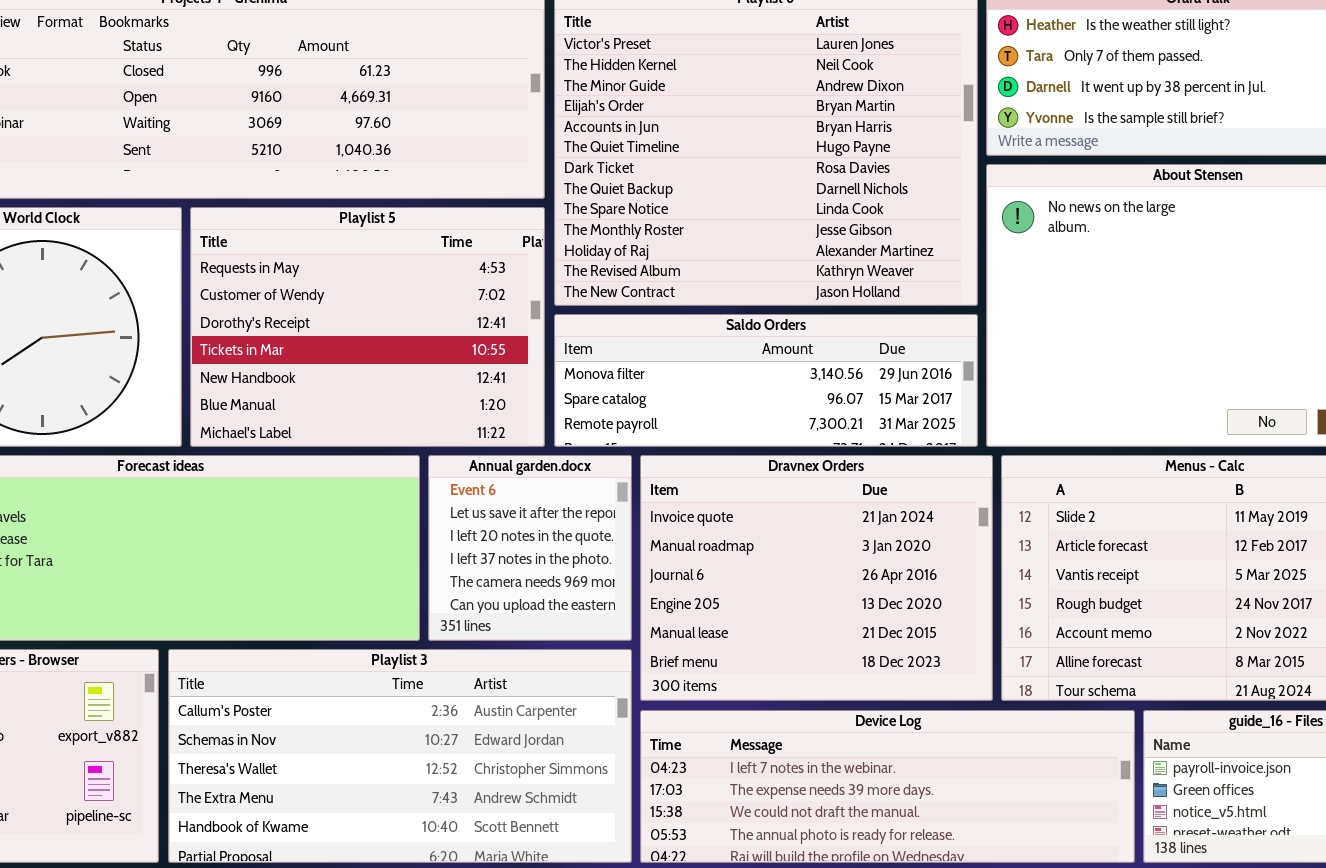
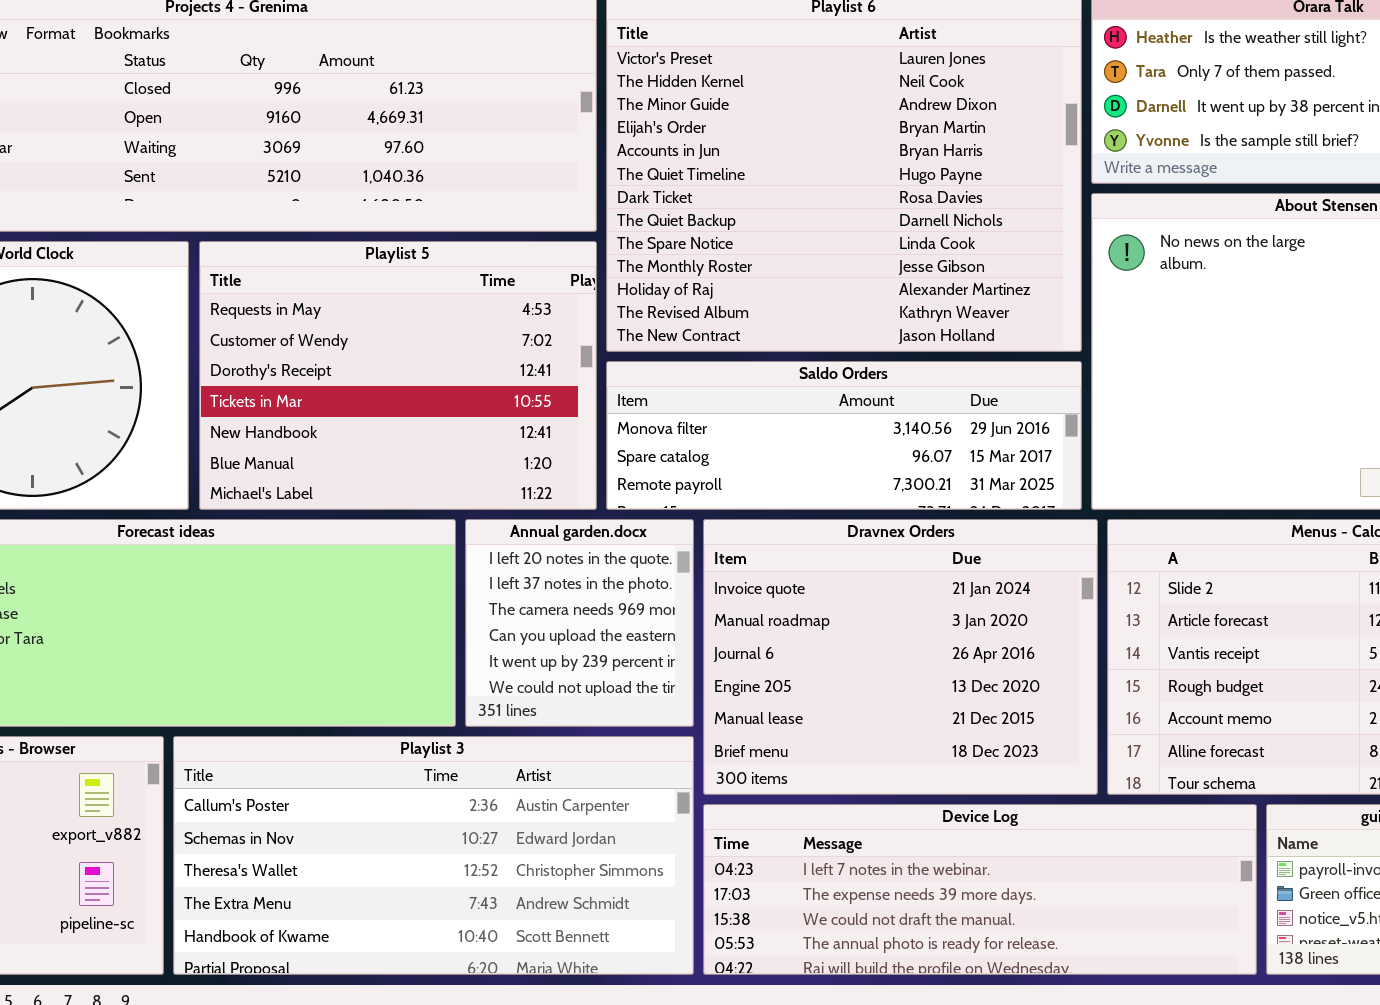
Annual garden.docx: [428,455,632,641] -> [465,519,694,727], scrolled down 2 rows

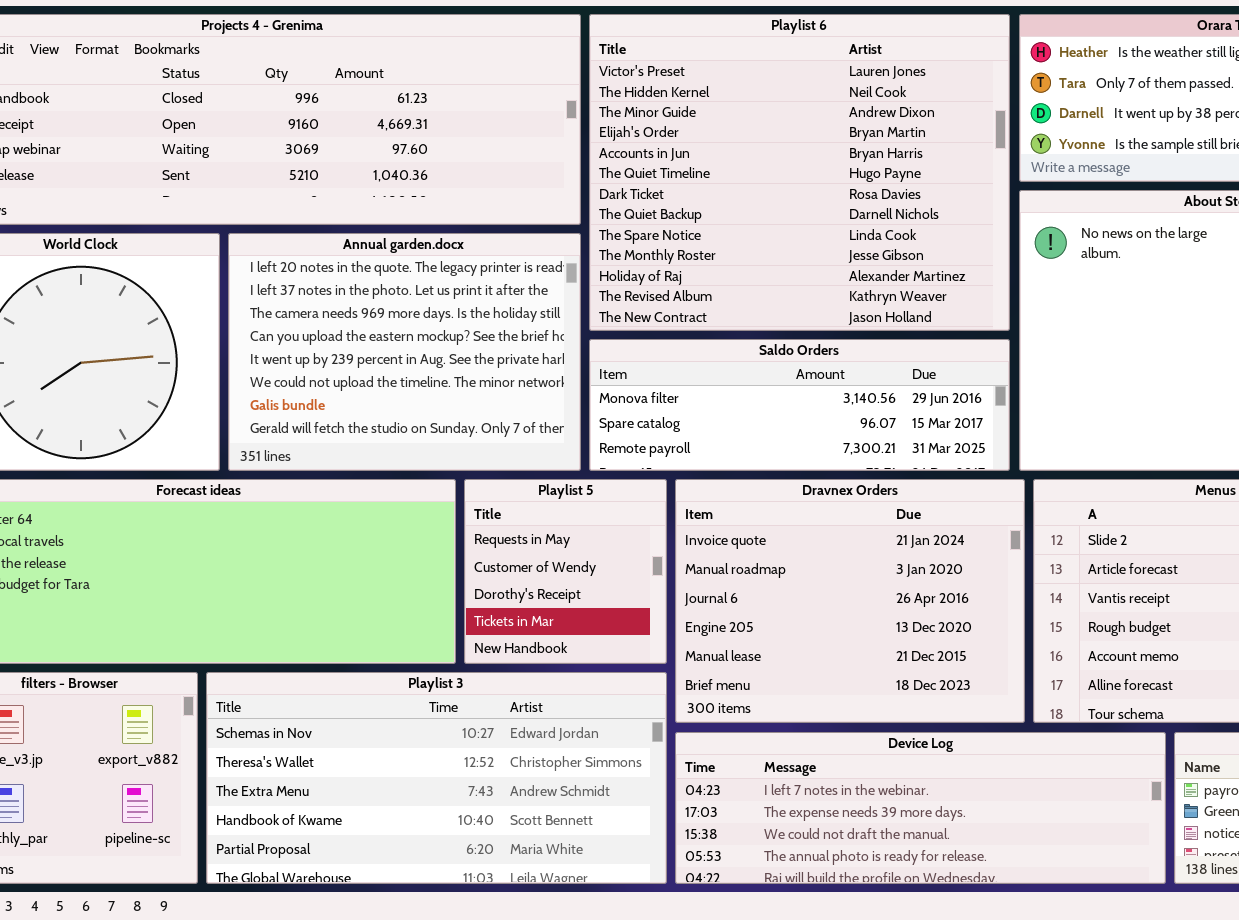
Playlist 5: [199,241,597,510] -> [464,479,667,664], moved, resized
Annual garden.docx: [465,519,694,727] -> [228,233,581,471], moved, resized
Playlist 3: [173,736,694,975] -> [206,672,667,884], scrolled down 1 row

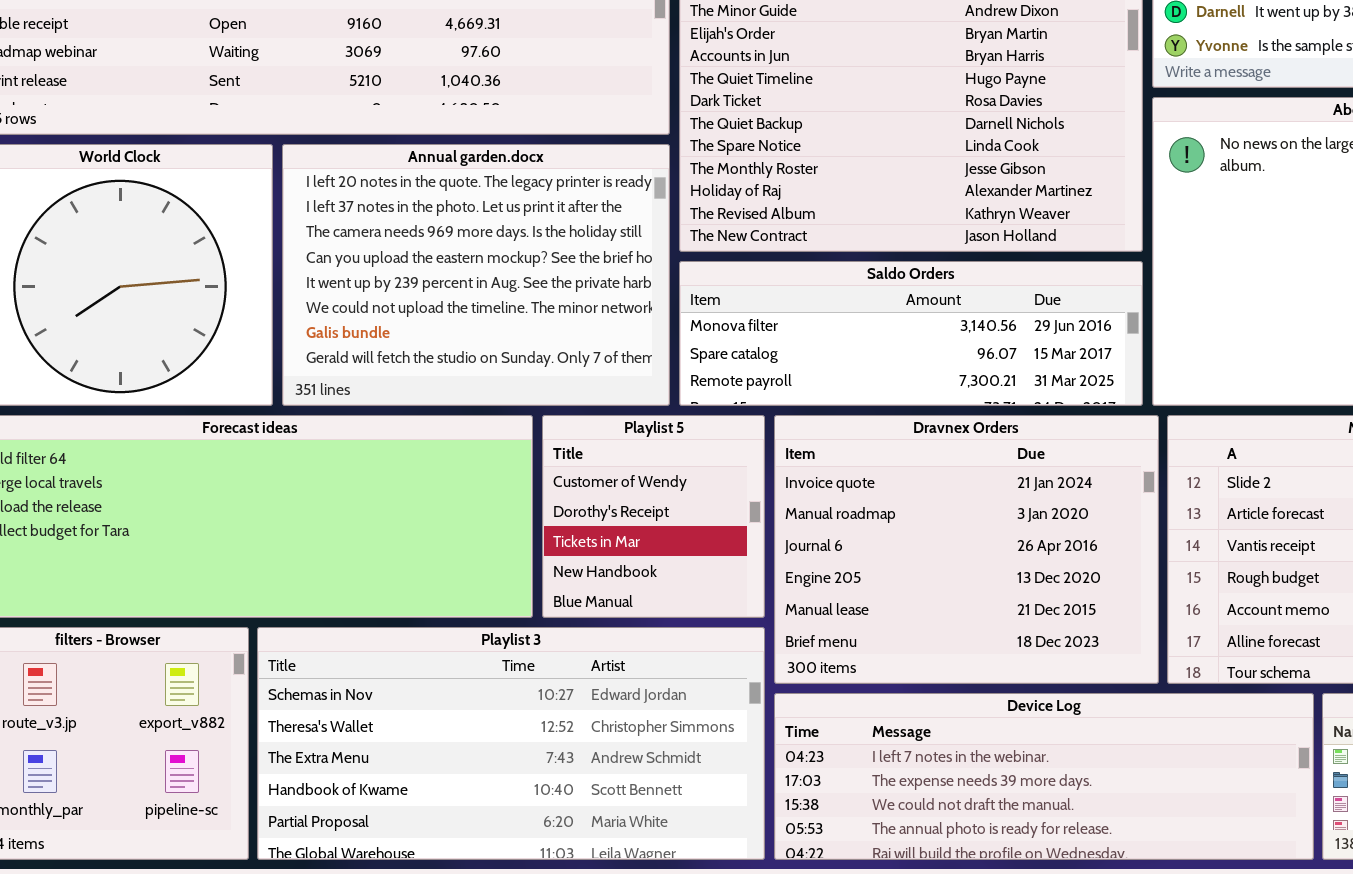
Playlist 5: [464,479,667,664] -> [542,415,765,618], scrolled down 1 row

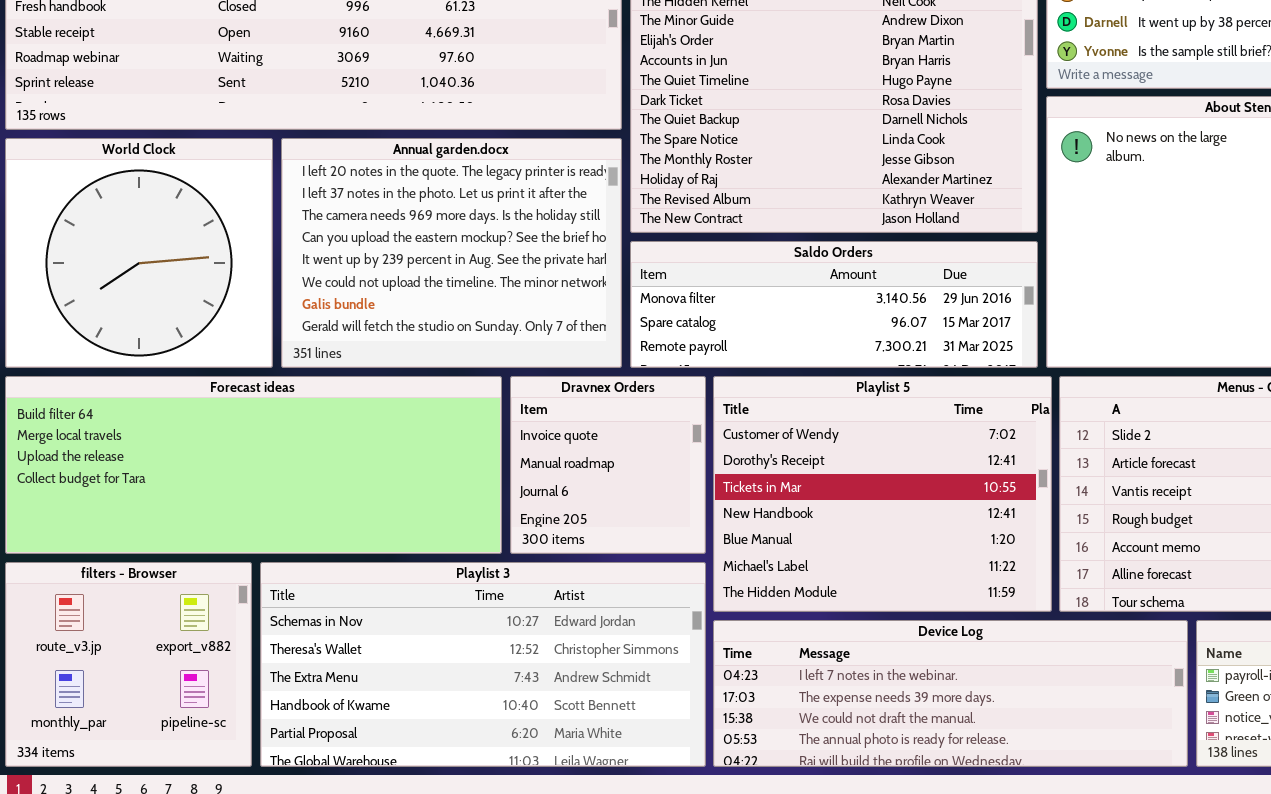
Playlist 5: [542,415,765,618] -> [713,376,1052,612], moved, resized
Dravnex Orders: [774,415,1159,684] -> [510,376,706,554], moved, resized

